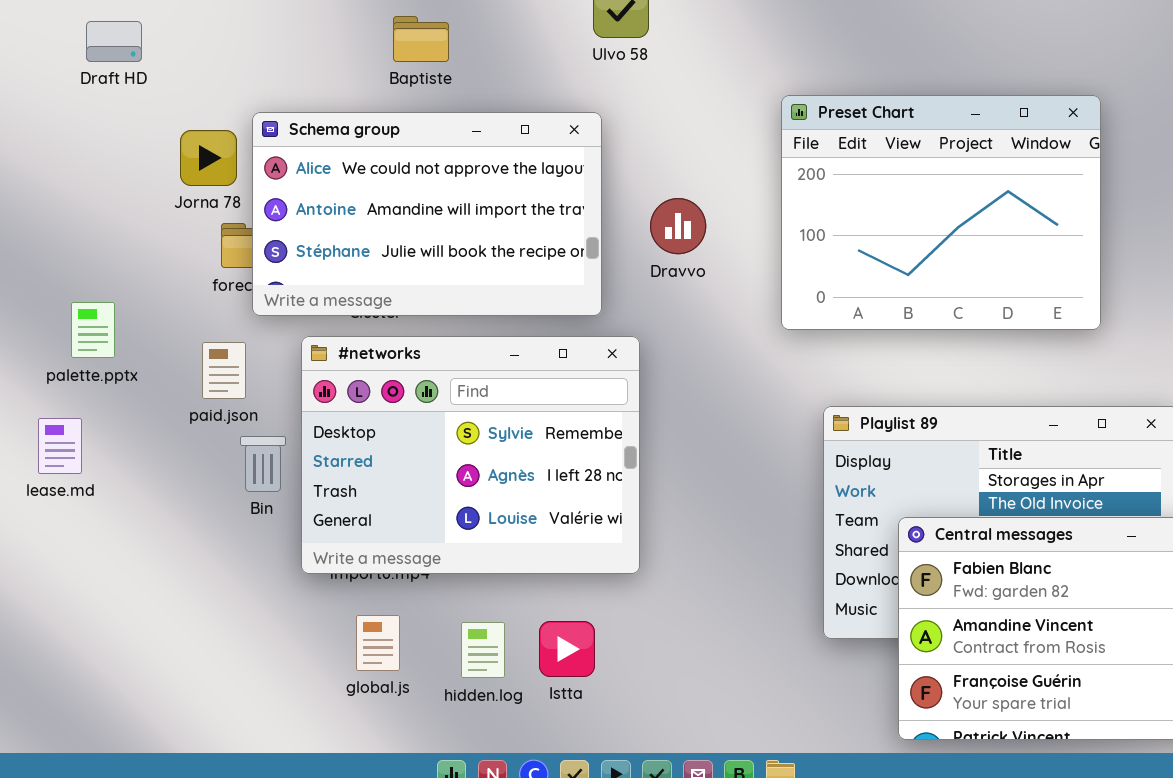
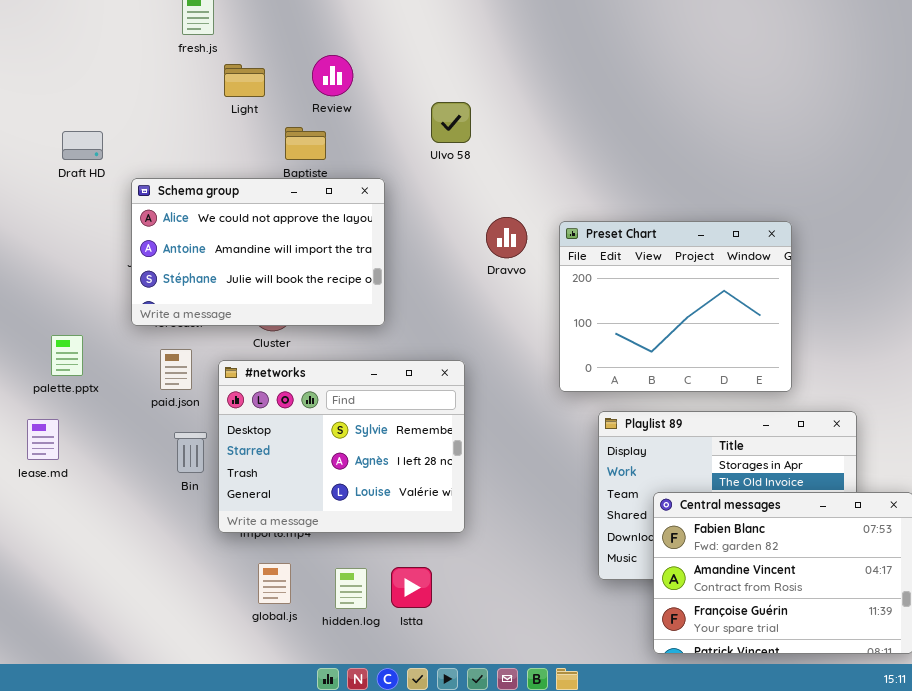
Preset Chart: [781,95,1101,330] -> [559,221,792,392], moved
Schema group: [252,112,602,316] -> [131,178,385,326], moved
Dravvo: [650,198,706,254] -> [486,217,527,258], moved
paid.json: [202,342,246,399] -> [160,349,192,390], moved

